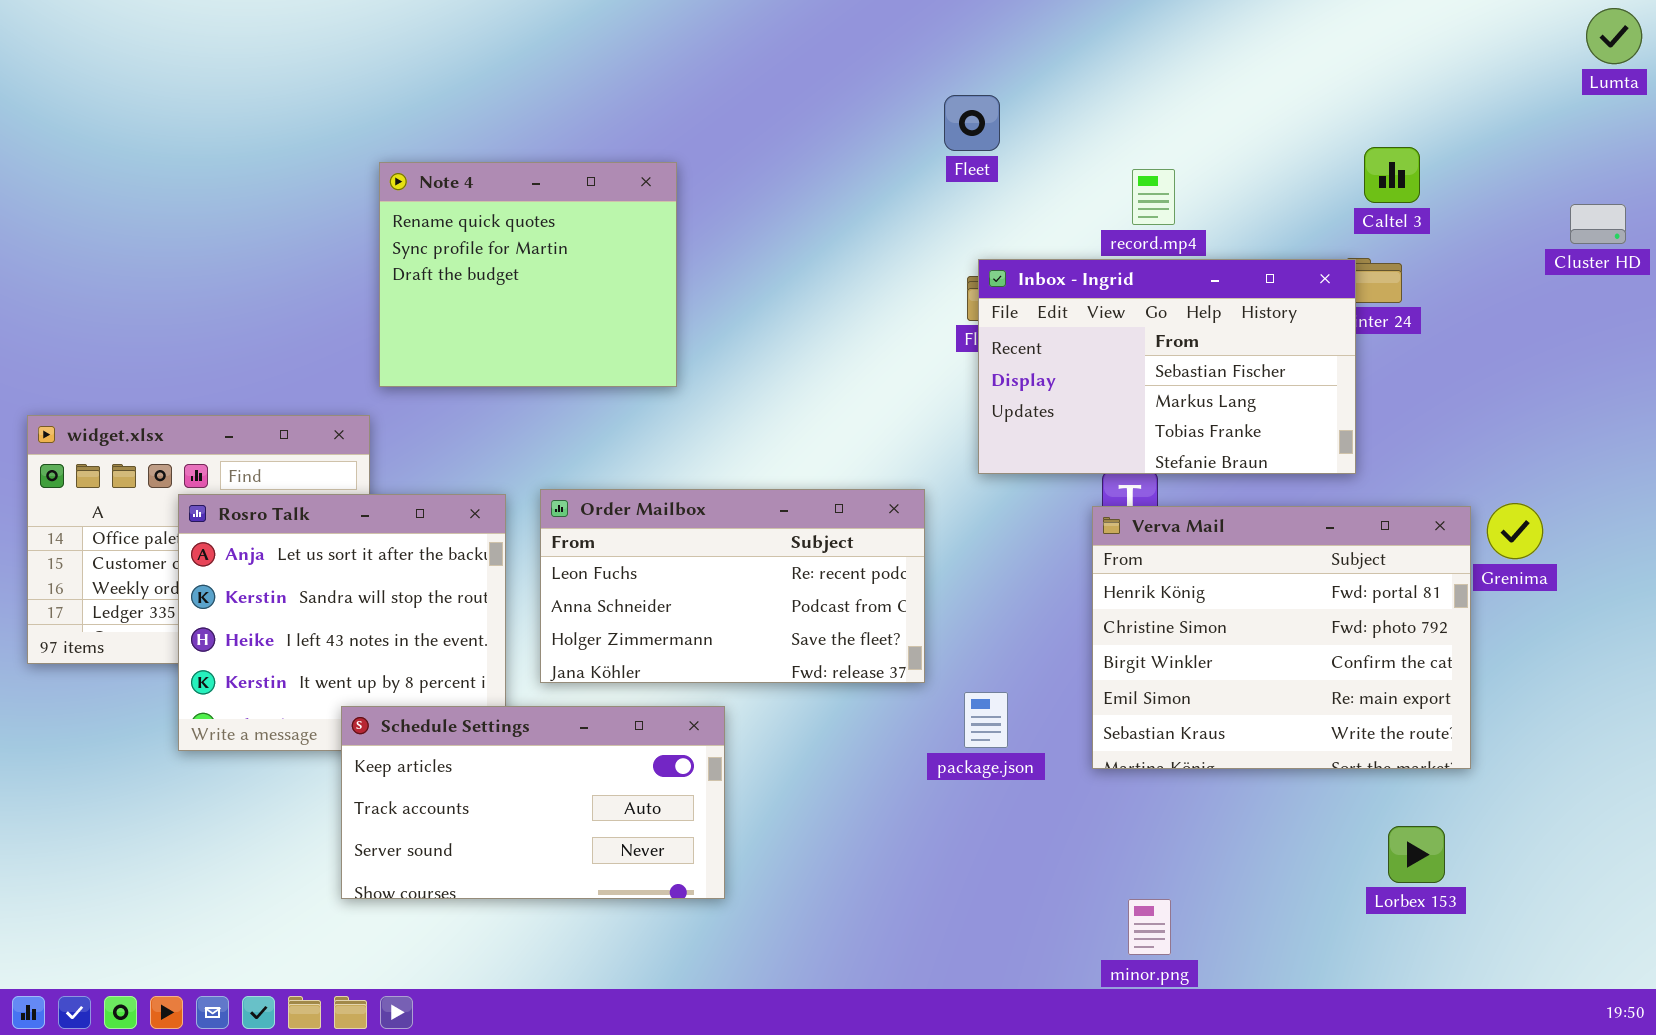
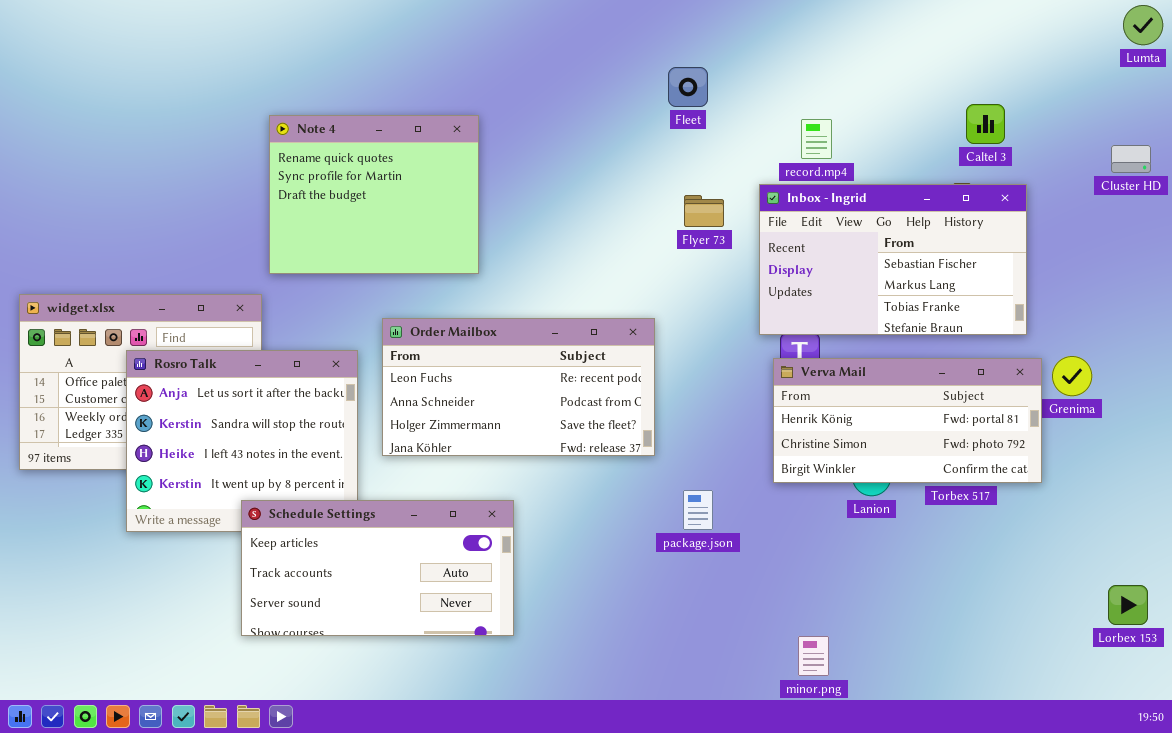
Inbox - Ingrid: [978,259,1356,474] -> [759,184,1027,335], moved
Order Mailbox: [540,489,925,683] -> [382,318,655,456], moved
Verva Mail: [1092,506,1471,769] -> [773,358,1042,483], resized
Lorbex 153: [1388,826,1445,883] -> [1108,585,1148,625], moved

